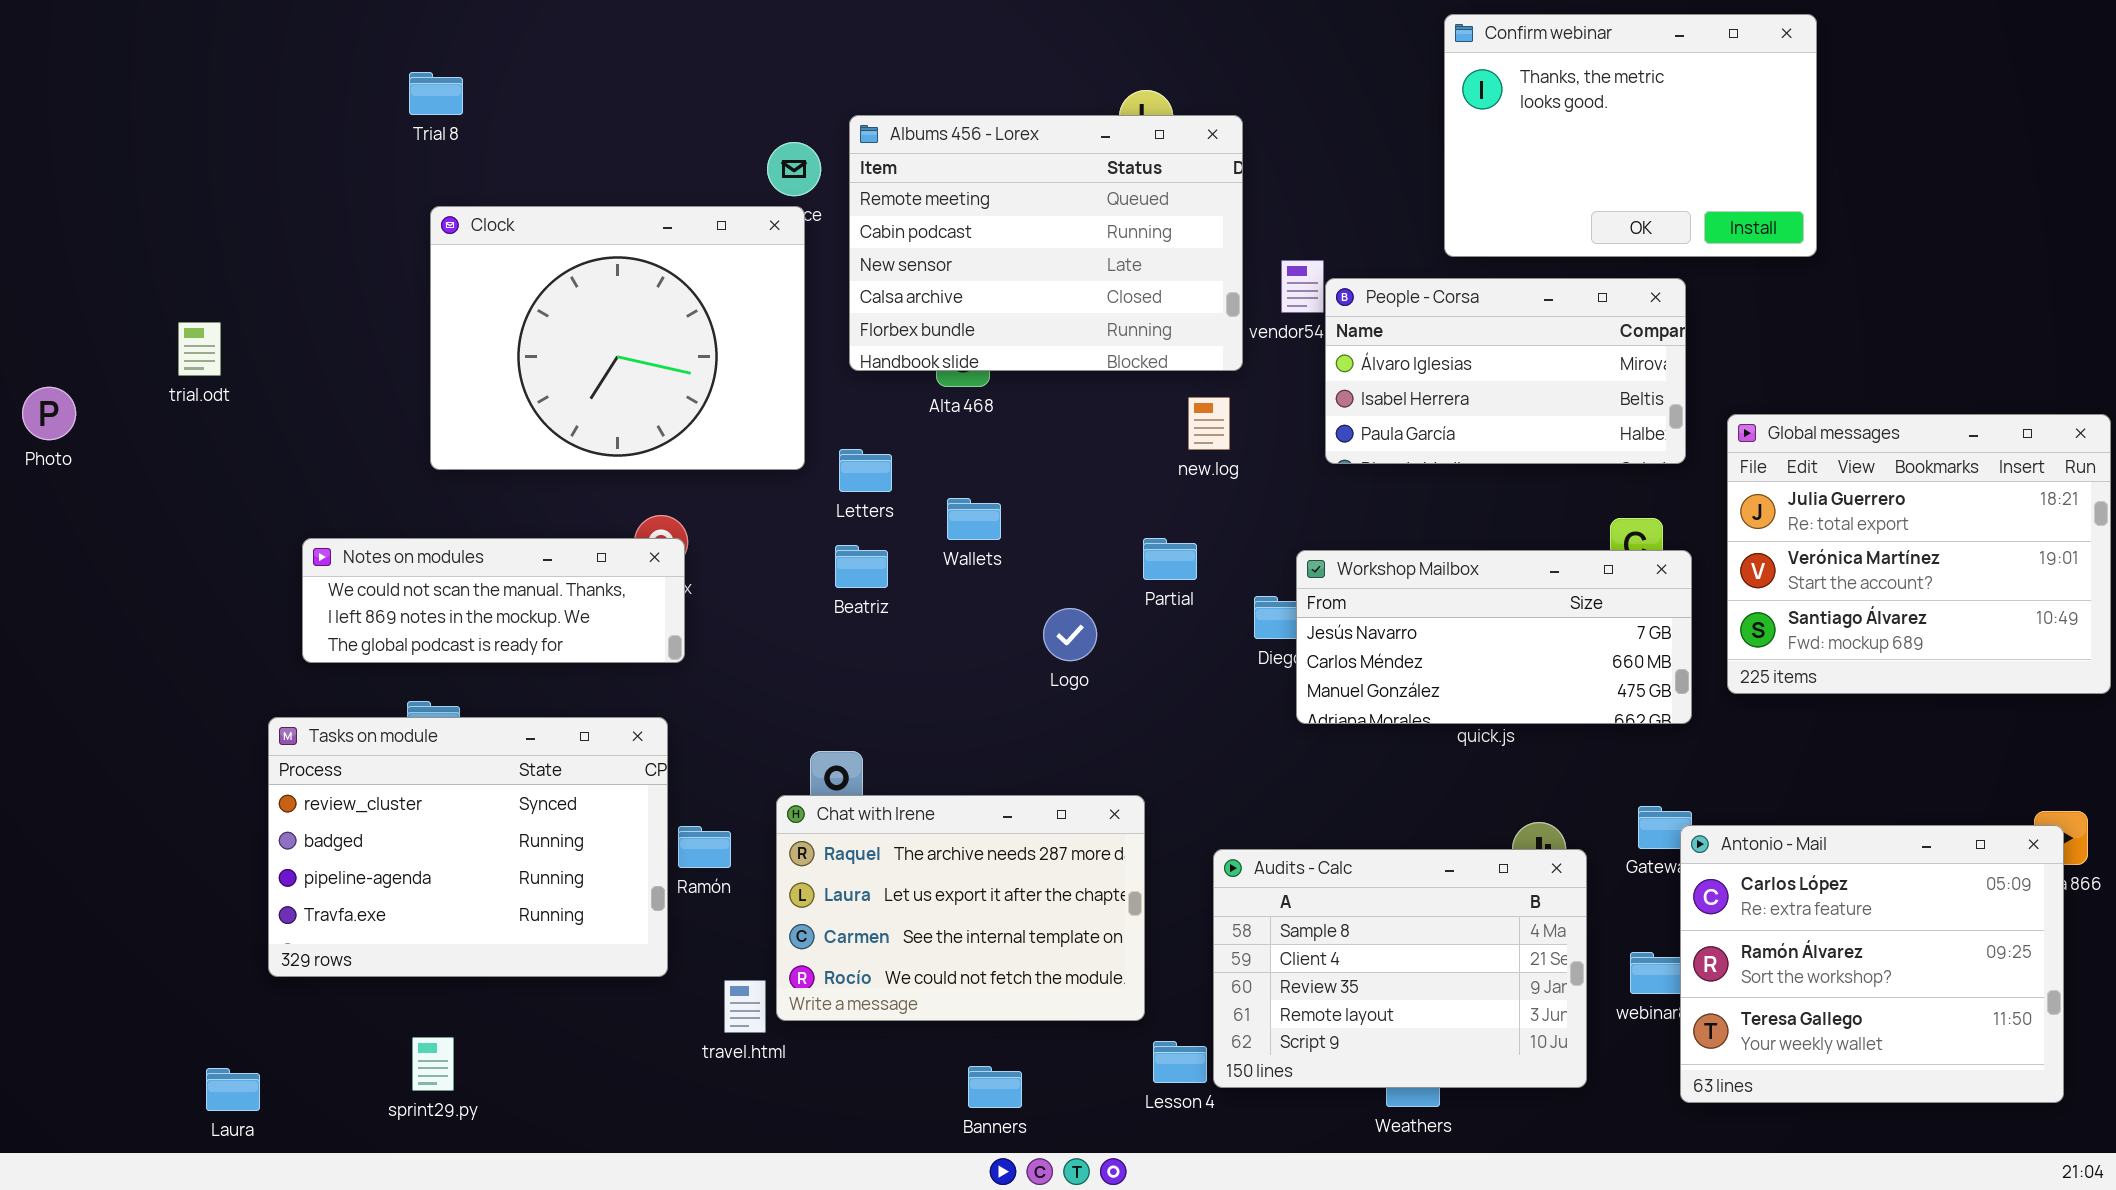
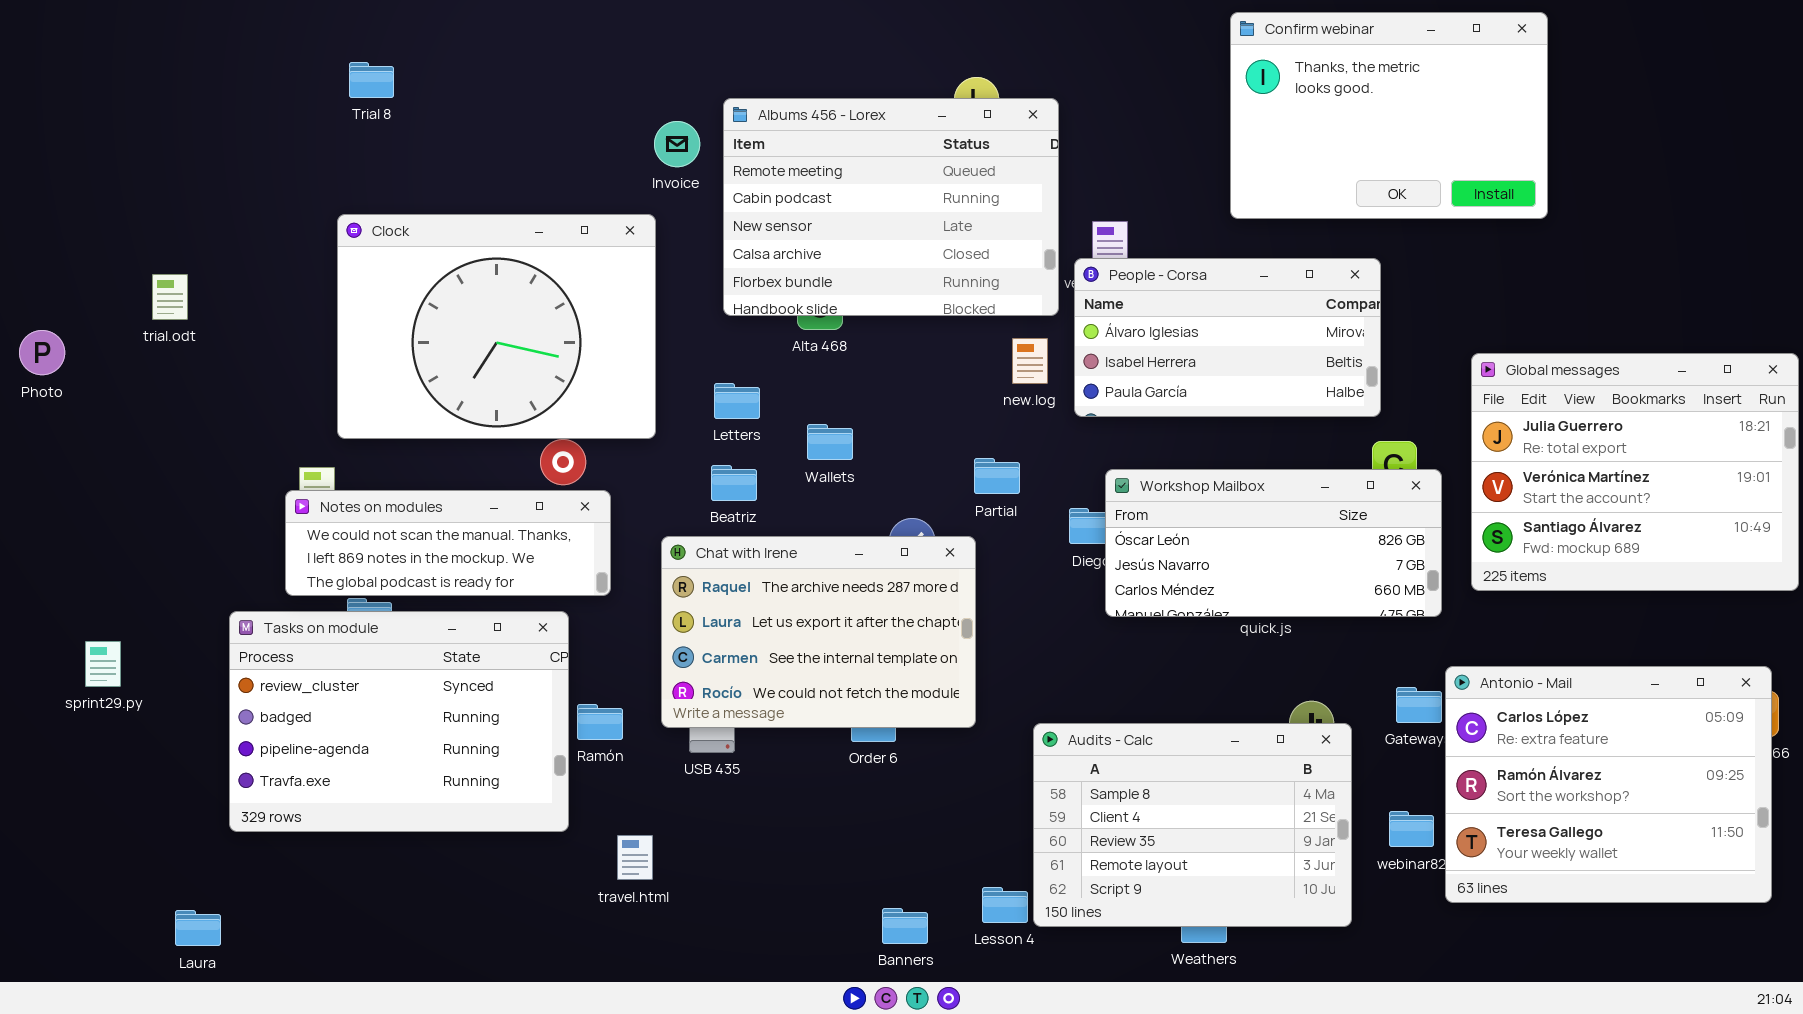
Clock: [430,206,805,470] -> [337,214,656,439], moved
People - Corsa: [1325,278,1686,464] -> [1074,258,1381,417], moved
Notes on modules: [302,538,685,663] -> [285,490,611,596], moved
Workshop Mailbox: [1296,550,1692,724] -> [1105,469,1442,617], scrolled up 1 row
Chat with Irene: [776,795,1145,1021] -> [661,536,976,728], moved
Antonio - Mail: [1680,825,2064,1103] -> [1445,666,1772,903], moved
sprint29.py: [412,1037,454,1091] -> [85,641,121,687], moved
Banners: [968,1066,1022,1108] -> [882,908,928,944], moved

